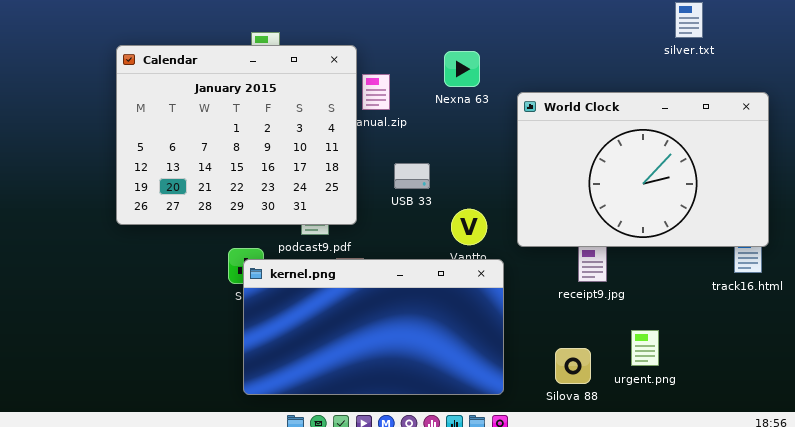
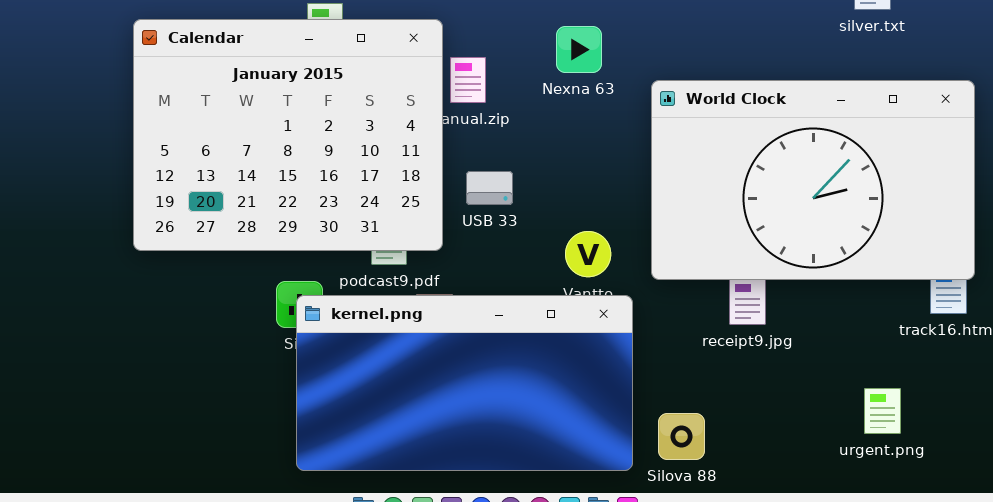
USB 33: [394,163,430,189] -> [466,171,513,205], moved
urgent.png: [631,330,659,366] -> [864,388,901,434], moved
Silova 88: [555,348,591,384] -> [658,413,705,460], moved

